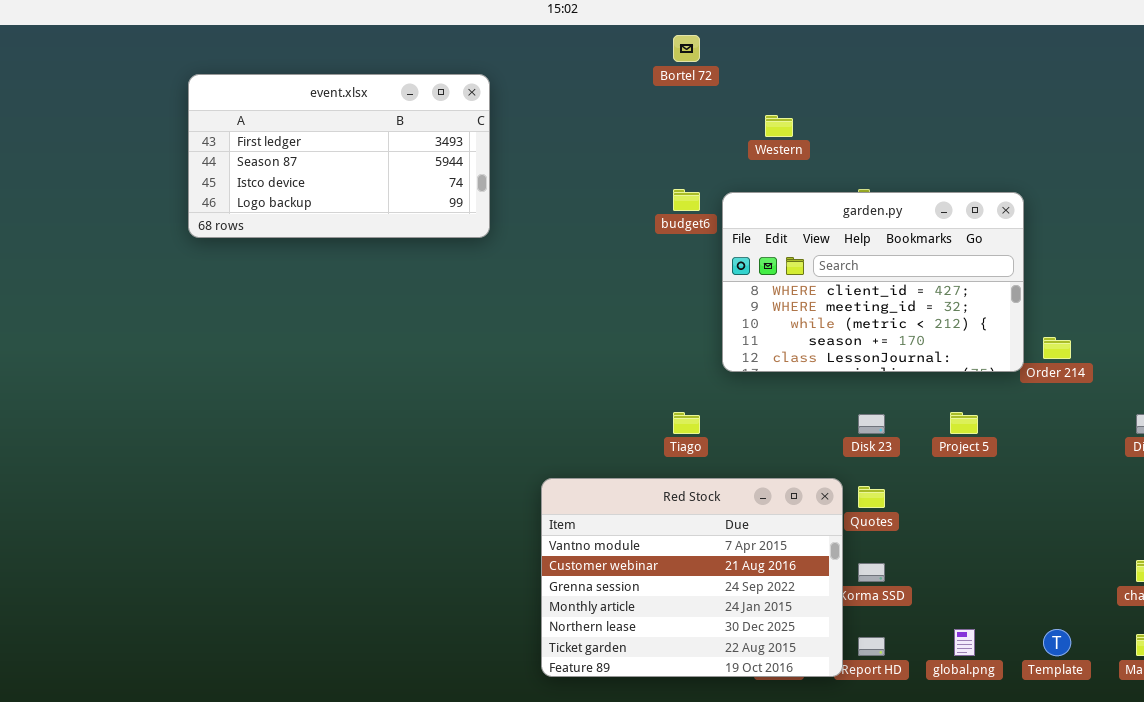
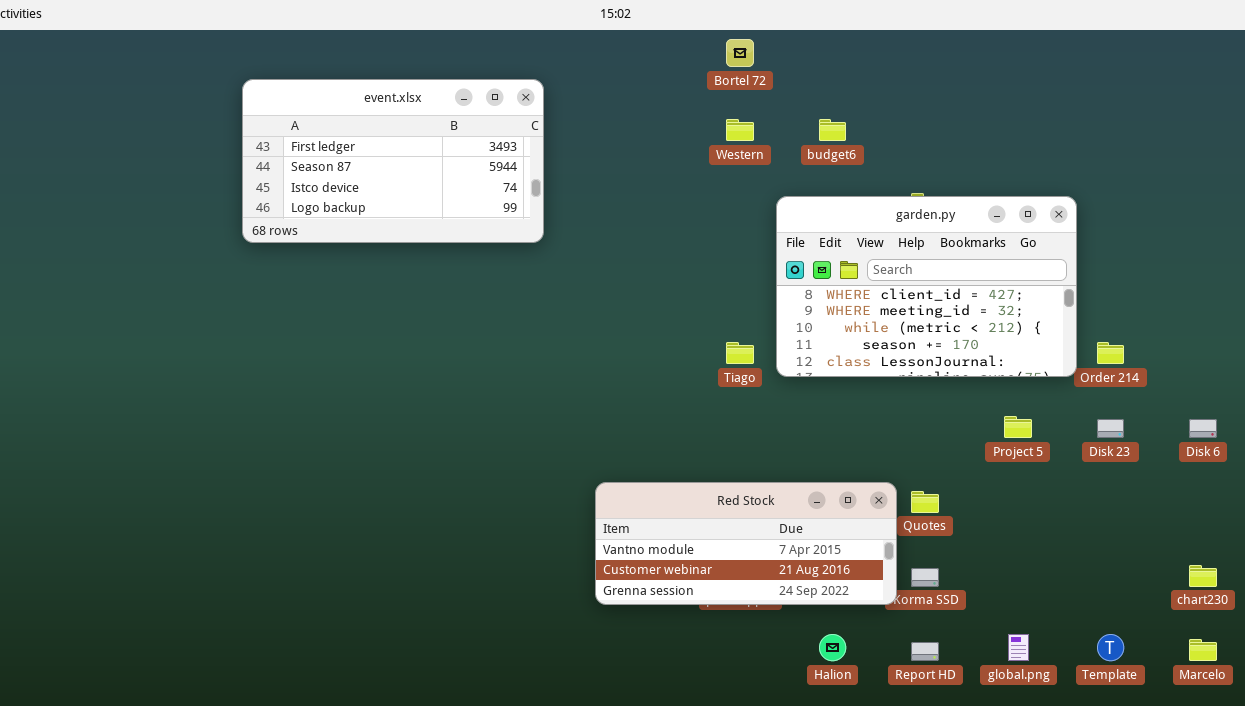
Western: [765,115,793,137] -> [726,119,754,141], moved
budget6: [673,189,700,211] -> [819,119,846,141], moved
Tiago: [673,412,700,434] -> [726,342,754,364], moved
Disk 23: [858,414,885,434] -> [1097,419,1124,438], moved
Red Stock: [541,478,843,677] -> [595,482,897,605], resized

